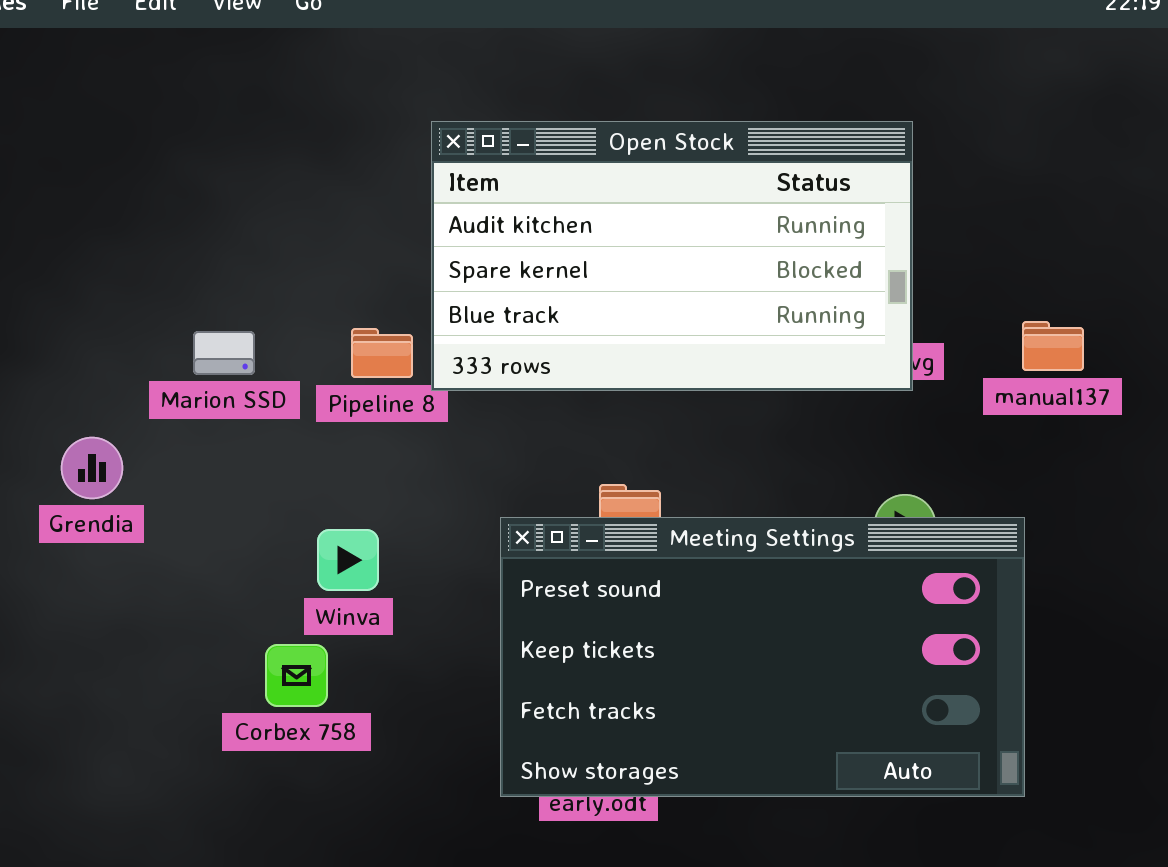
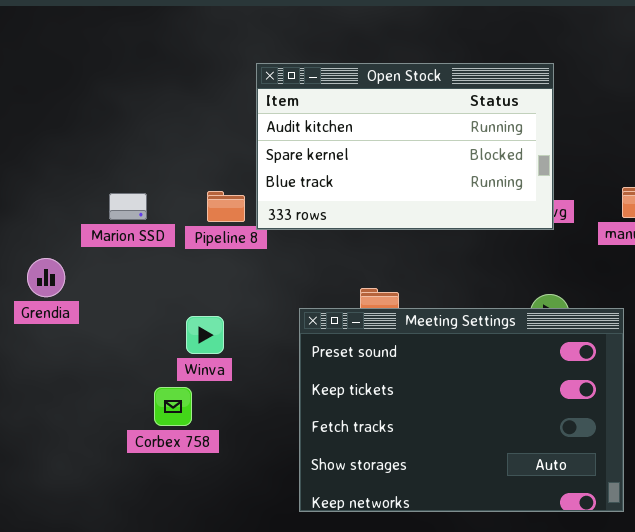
Meeting Settings: [500,517,1025,797] -> [299,308,624,512], resized

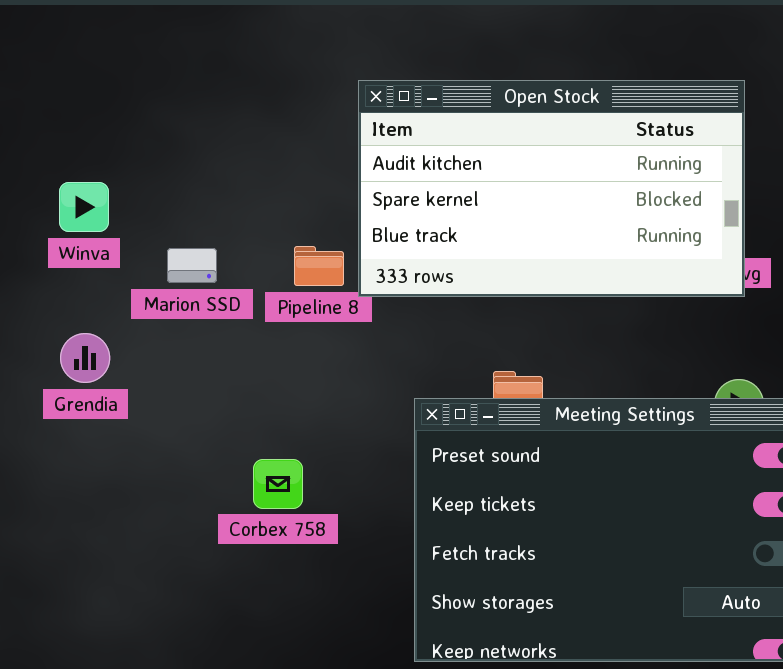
Winva: [186,316,224,354] -> [59,182,109,232], moved
Corbex 758: [154,387,192,426] -> [253,459,303,509], moved

